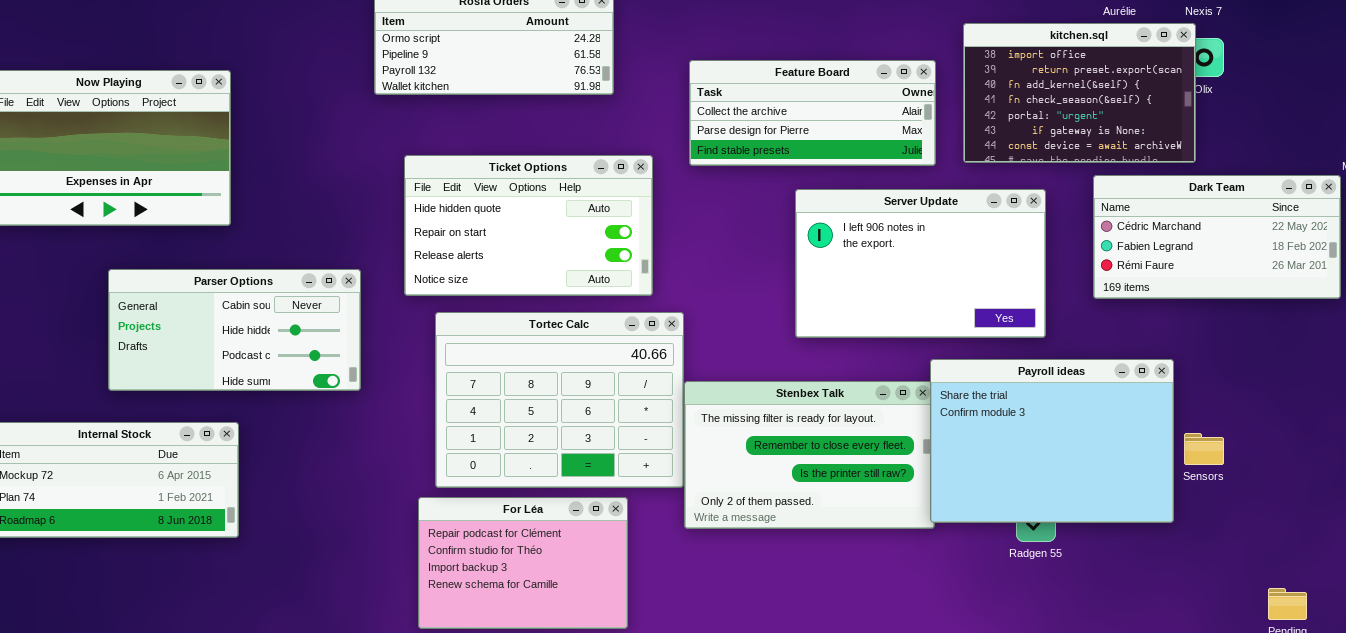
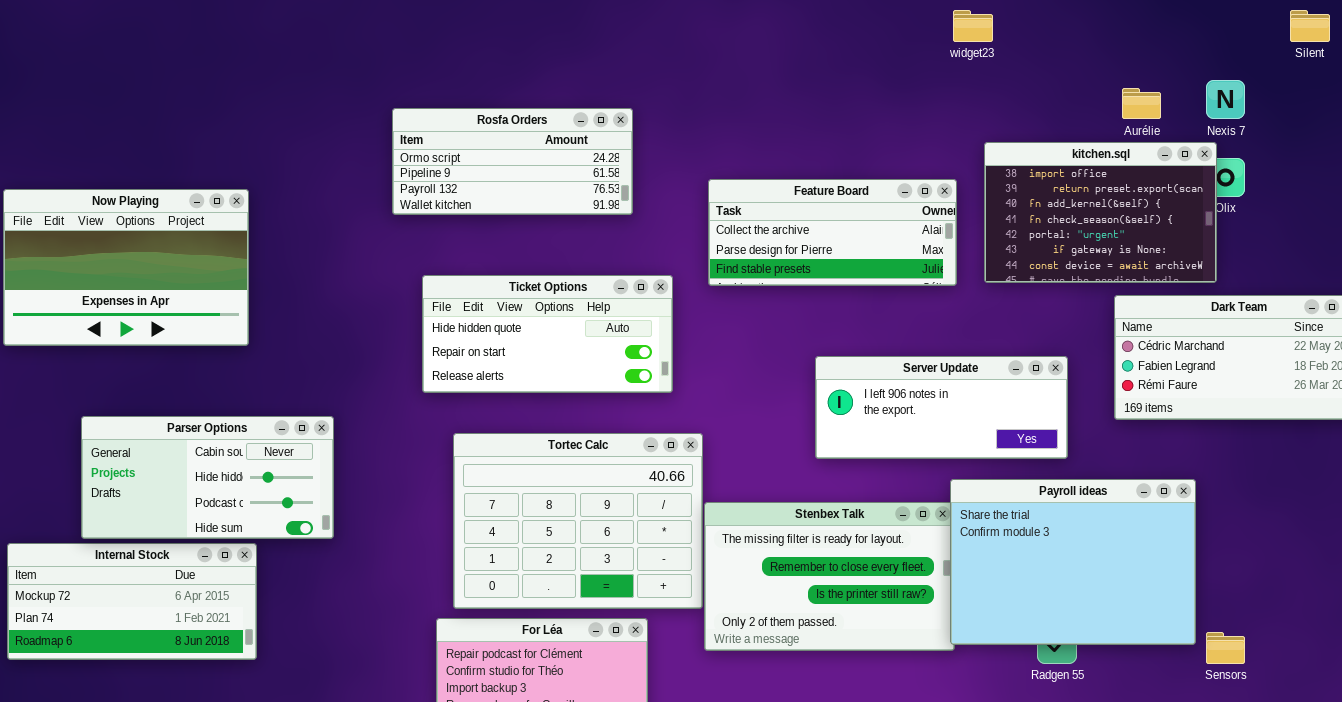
Ticket Options: [404,155,653,296] -> [422,275,673,393], resized
Server Update: [795,189,1046,338] -> [815,356,1068,459], resized
Parser Options: [108,269,361,391] -> [81,416,334,539], moved
Sensors: [1184,433,1224,465] -> [1206,632,1245,664], moved

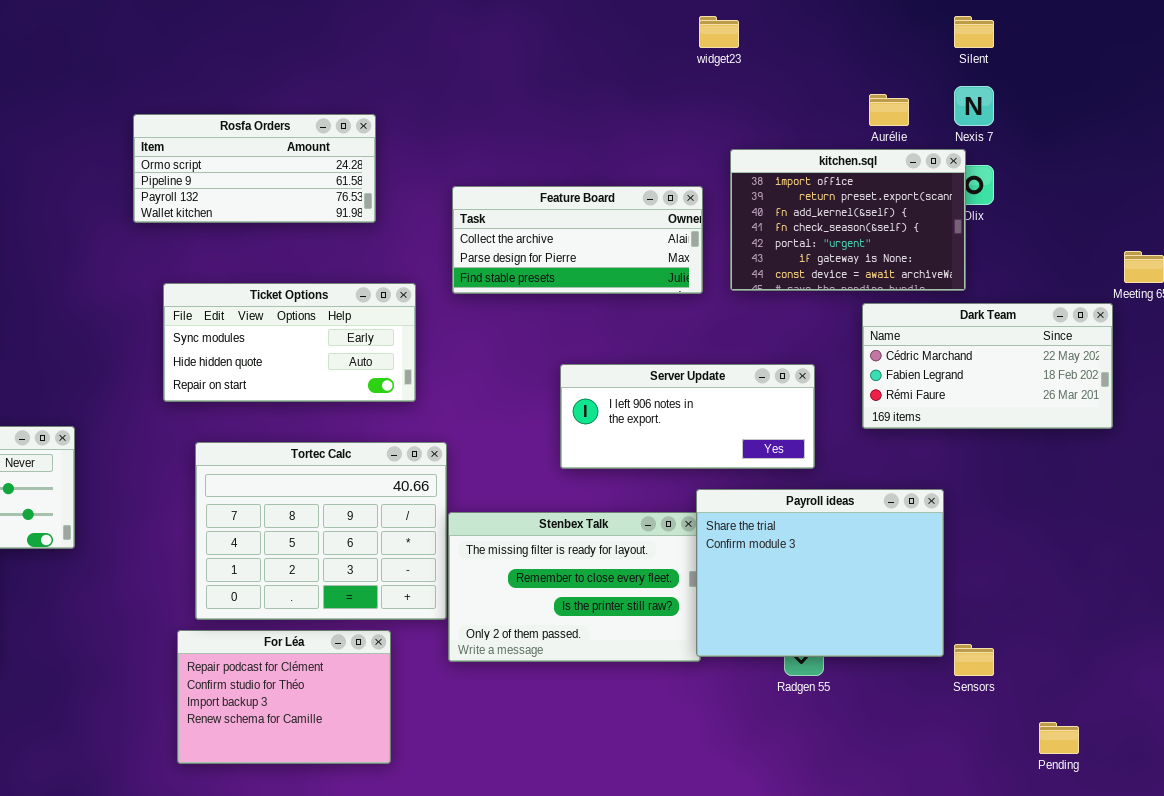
Silent: [1290,10,1330,42] -> [954,16,994,48], moved
Ticket Options: [422,275,673,393] -> [163,283,416,402], scrolled up 1 row

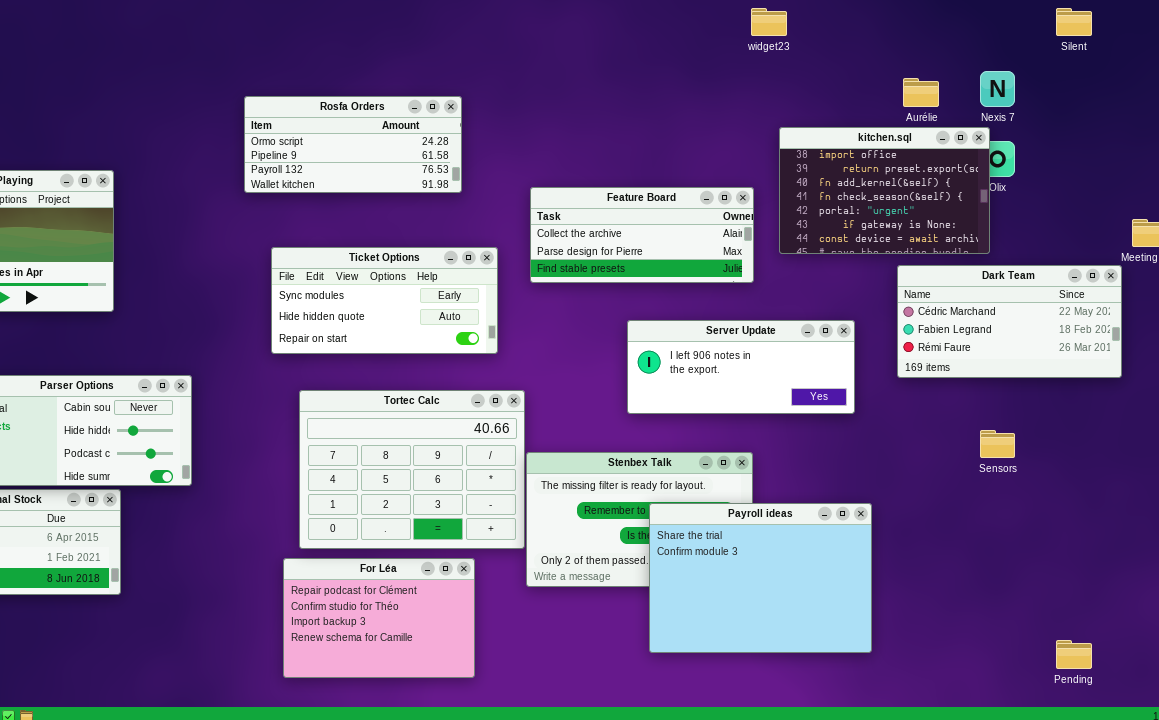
Silent: [954,16,994,48] -> [1056,8,1092,36], moved
Feature Board: [452,186,703,294] -> [530,187,754,283], moved
Payroll ideas: [696,489,944,657] -> [649,503,872,653], moved
Sensors: [954,644,994,676] -> [980,430,1015,458], moved

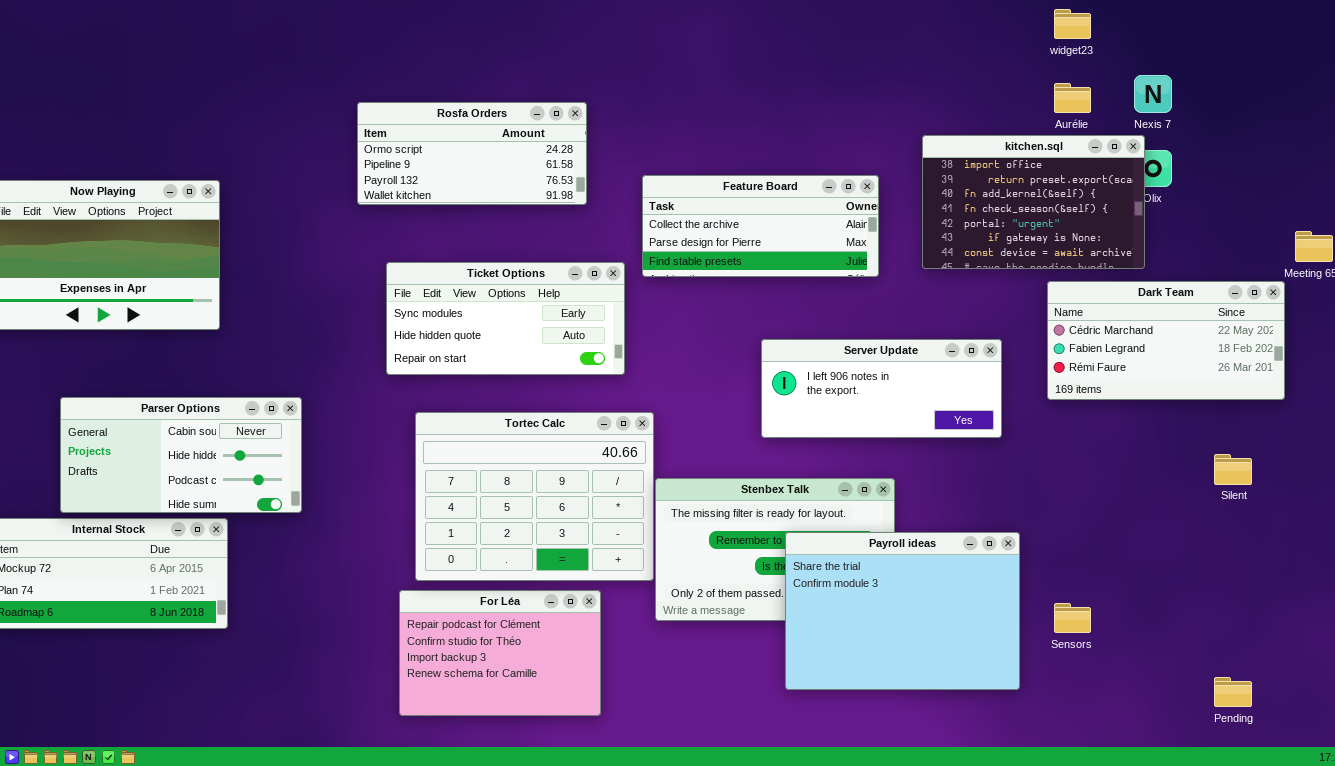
widget23: [751,8,787,36] -> [1054,9,1091,39], moved
Silent: [1056,8,1092,36] -> [1214,454,1252,485], moved
Feature Board: [530,187,754,283] -> [642,175,879,277], moved
Sensors: [980,430,1015,458] -> [1054,603,1091,633], moved

